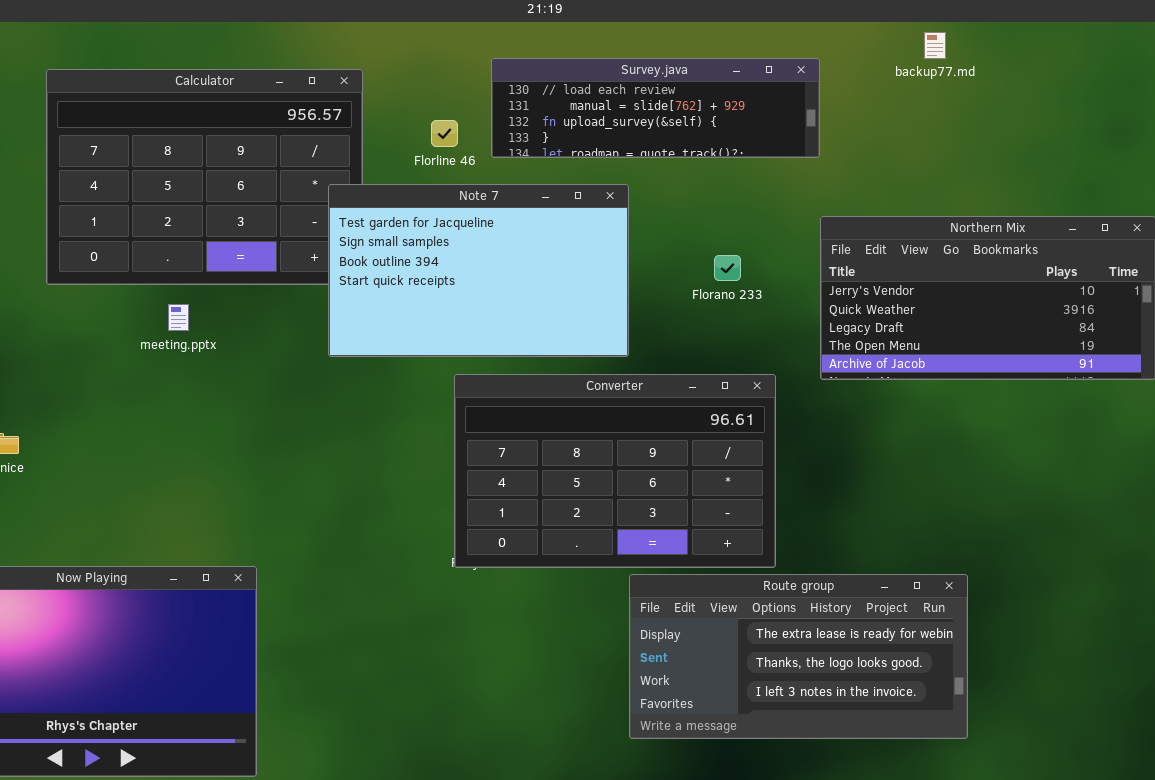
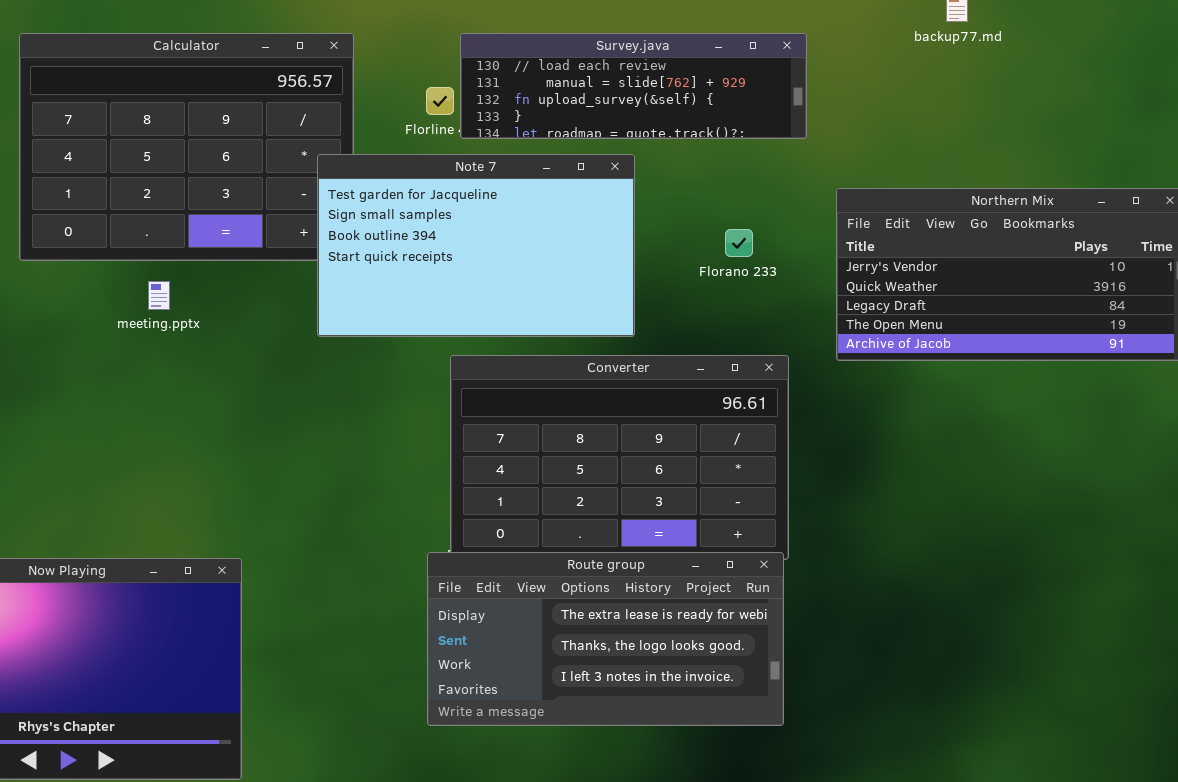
Survey.java: [491,58,820,158] -> [460,33,807,139], moved
Route group: [629,574,968,739] -> [427,552,784,726], moved

